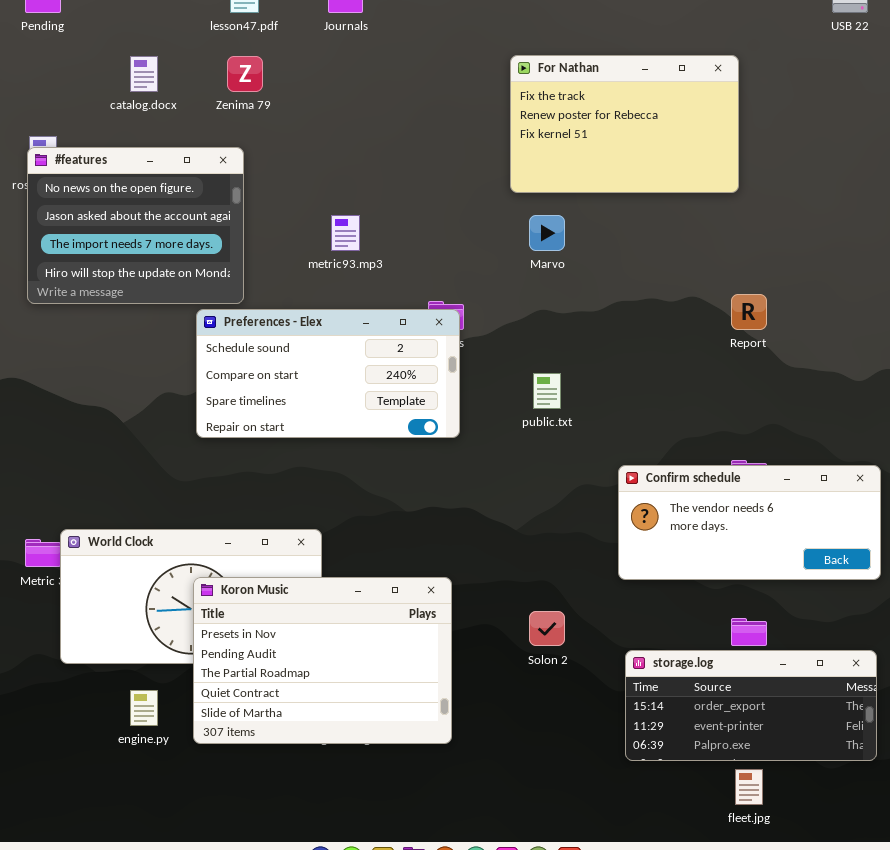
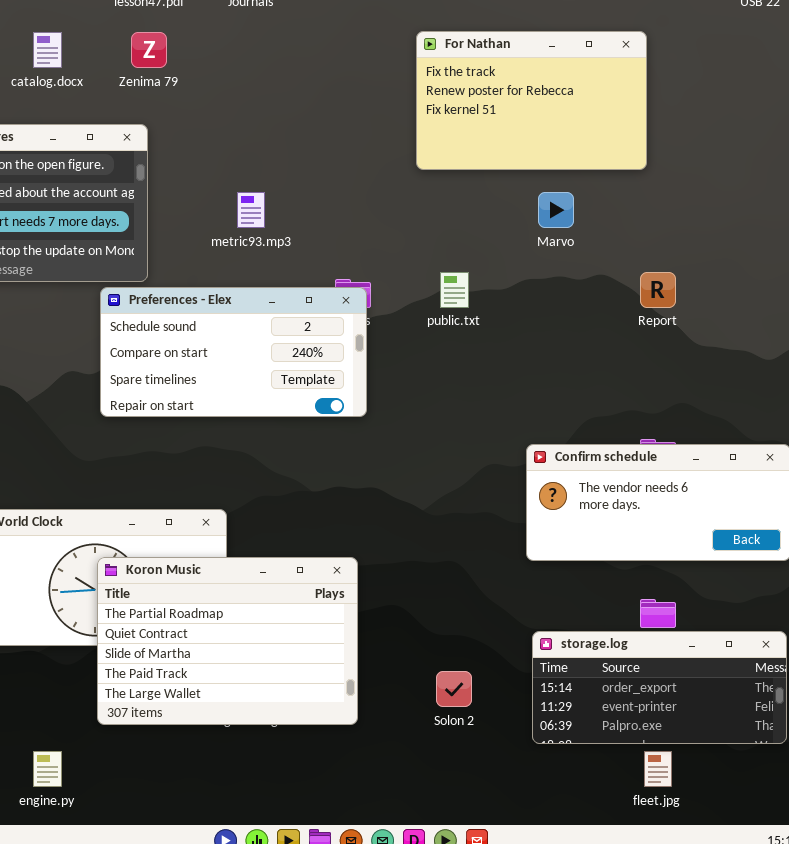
Marvo: [529,215,565,251] -> [538,192,574,228], moved
public.txt: [533,373,561,409] -> [440,272,469,308], moved
Koron Music: [193,577,452,744] -> [97,557,358,725], scrolled down 2 rows
Solon 2: [529,611,565,646] -> [436,671,472,707], moved
engine.py: [130,690,158,726] -> [33,751,62,787], moved

